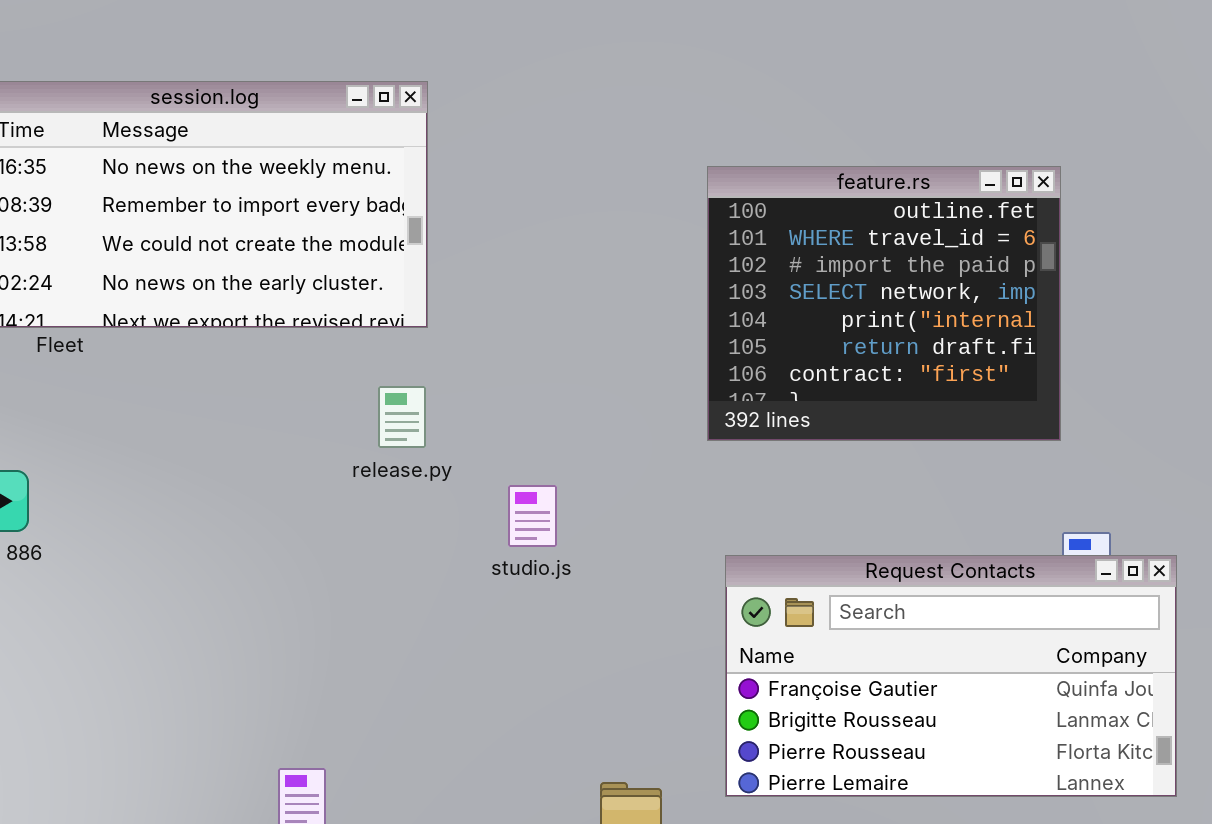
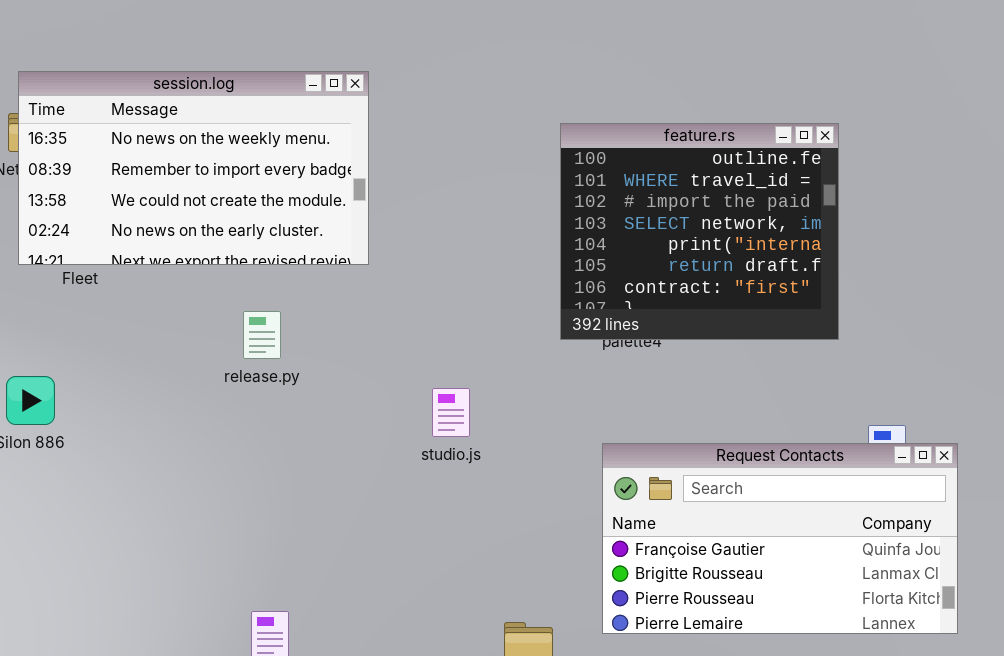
feature.rs: [707,166,1061,441] -> [560,123,839,340], moved
release.py: [378,386,426,448] -> [243,311,281,359], moved

